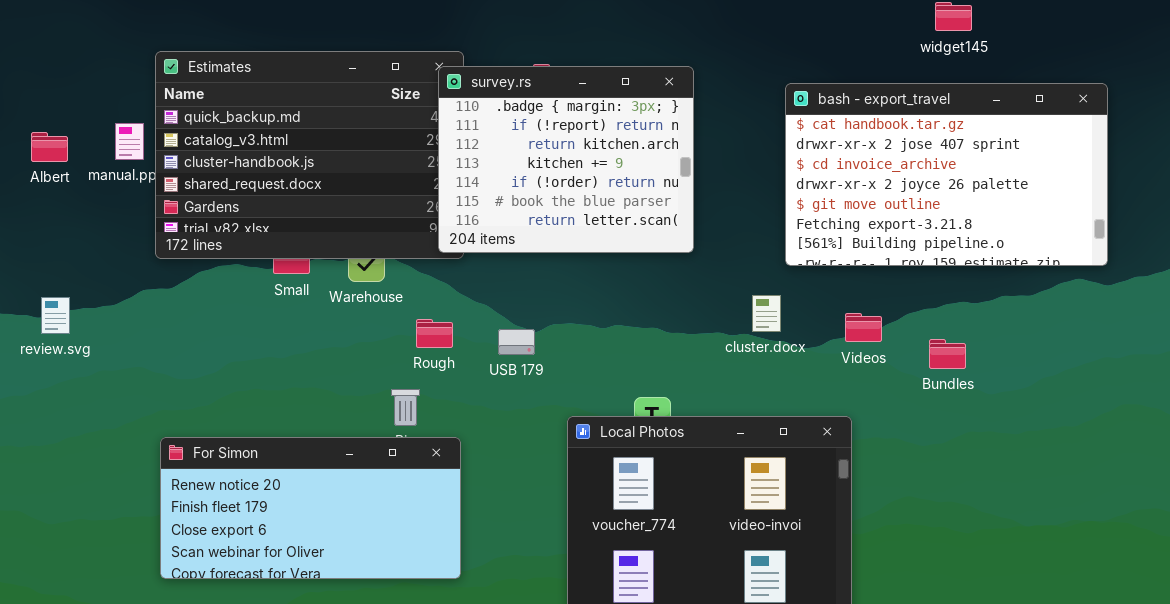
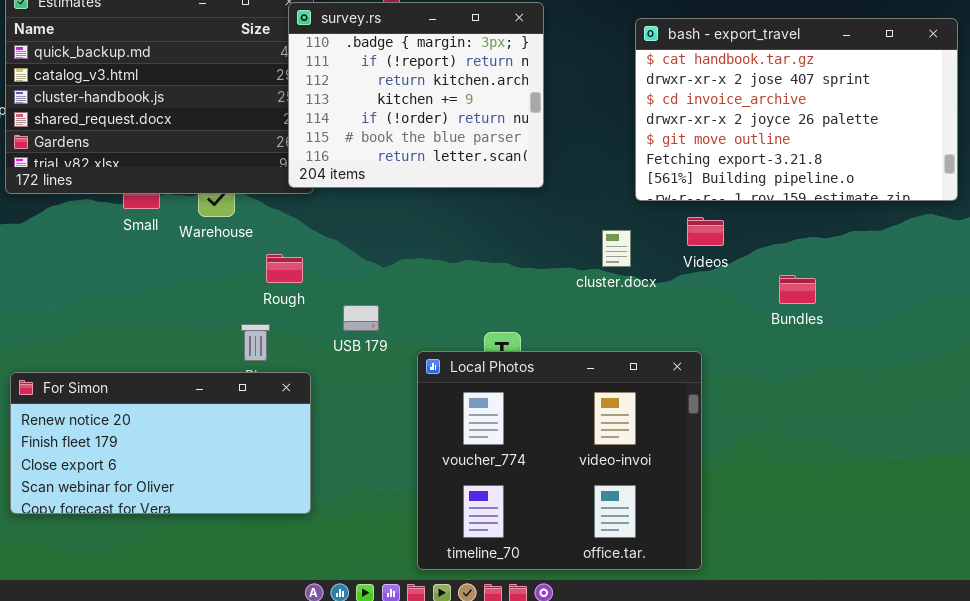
Videos: [845,313,882,342] -> [687,217,724,246], moved
USB 179: [498,329,535,355] -> [343,305,379,331], moved

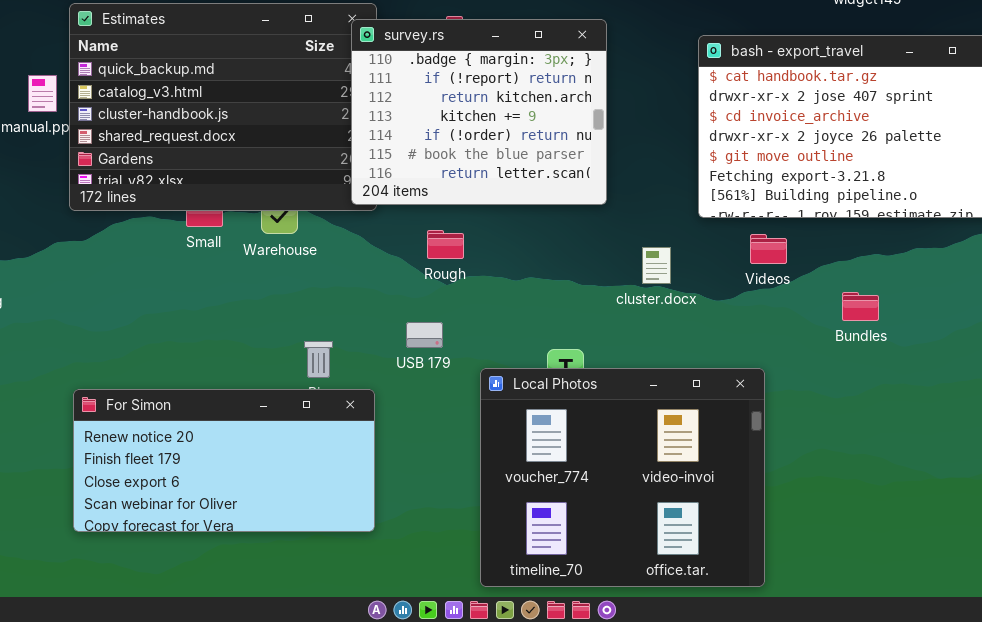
cluster.docx: [602,230,631,267] -> [642,247,671,284], moved
Rough: [266,254,303,283] -> [427,230,464,259], moved

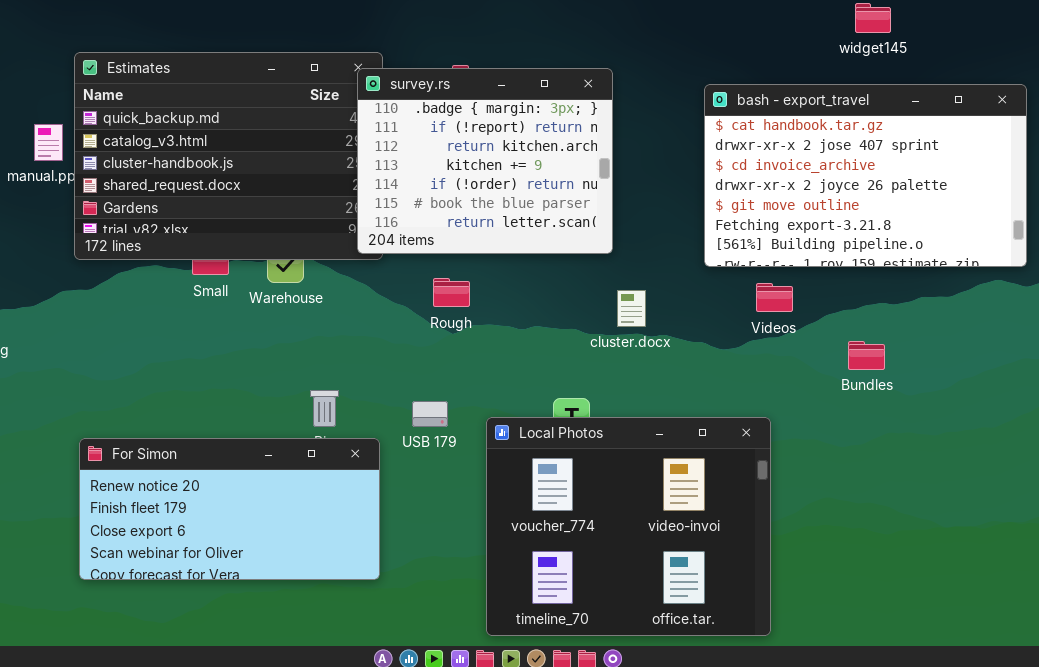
cluster.docx: [642,247,671,284] -> [617,290,646,327], moved
USB 179: [406,322,443,348] -> [412,401,448,427], moved

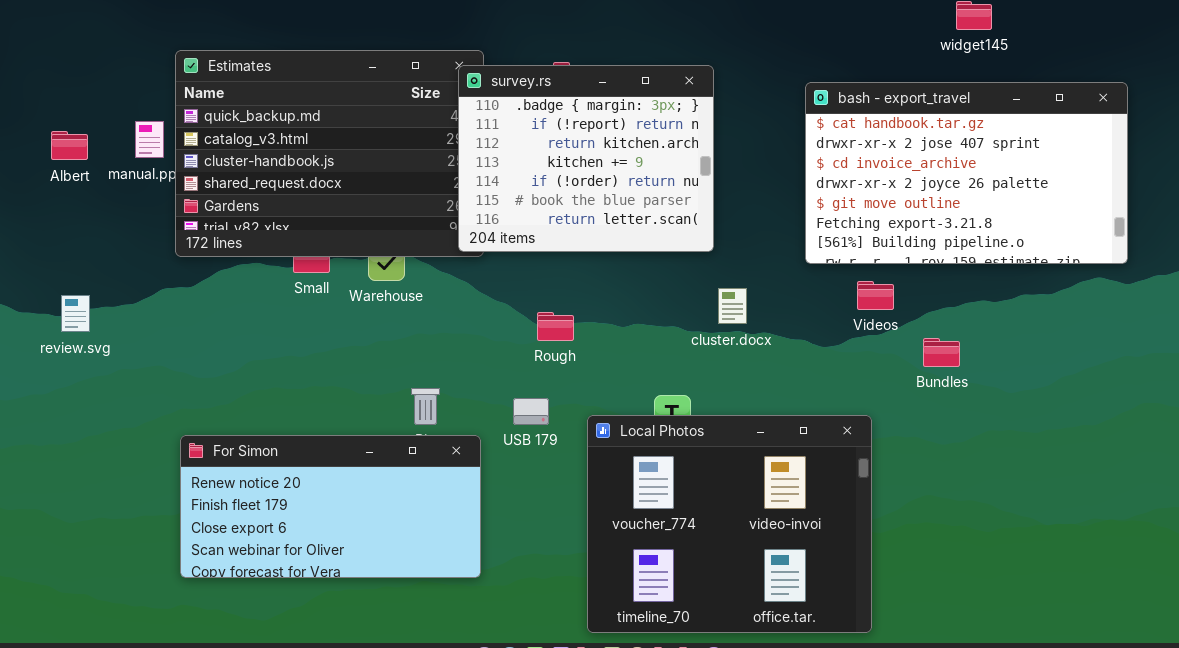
Rough: [433,278,470,307] -> [537,312,574,341], moved
Bundles: [848,341,885,370] -> [923,338,960,367], moved

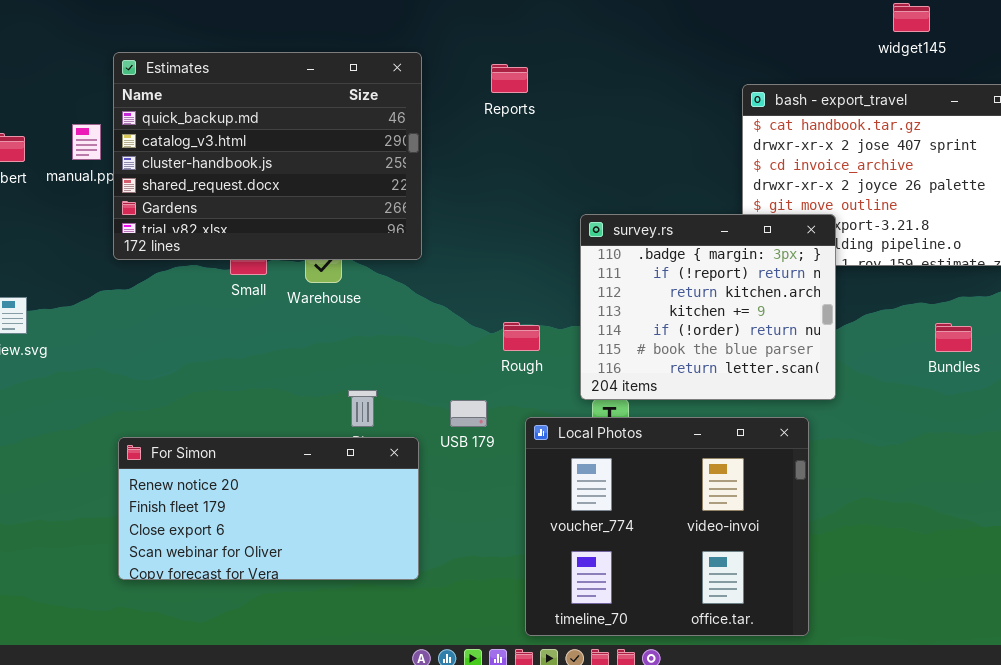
survey.rs: [458,65,714,252] -> [580,214,836,400], moved
Rough: [537,312,574,341] -> [503,322,540,351], moved
Bundles: [923,338,960,367] -> [935,323,972,352], moved

